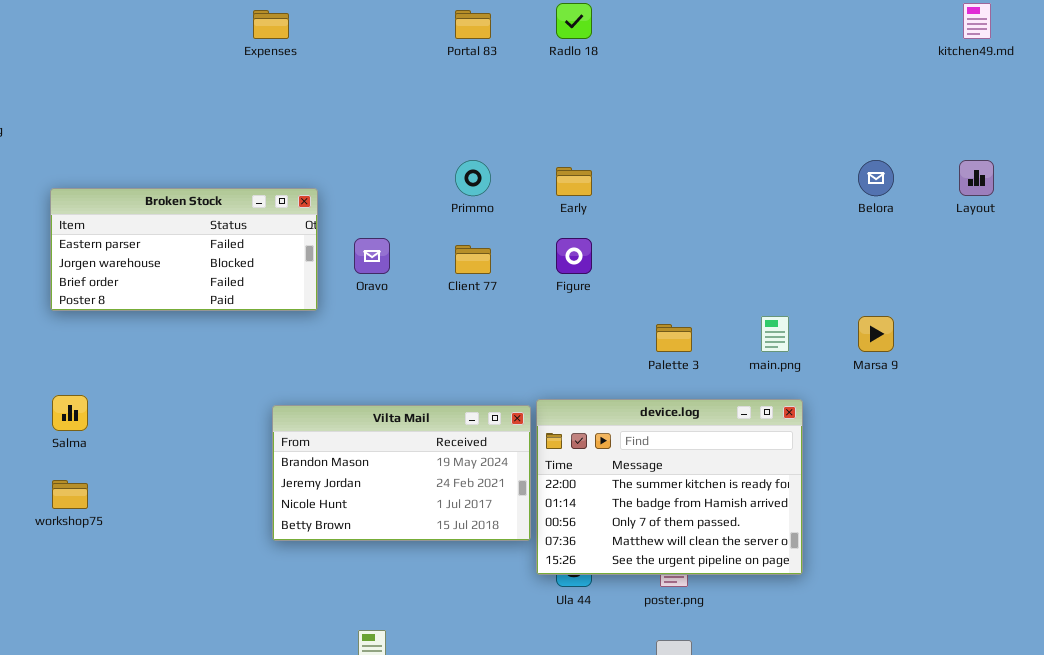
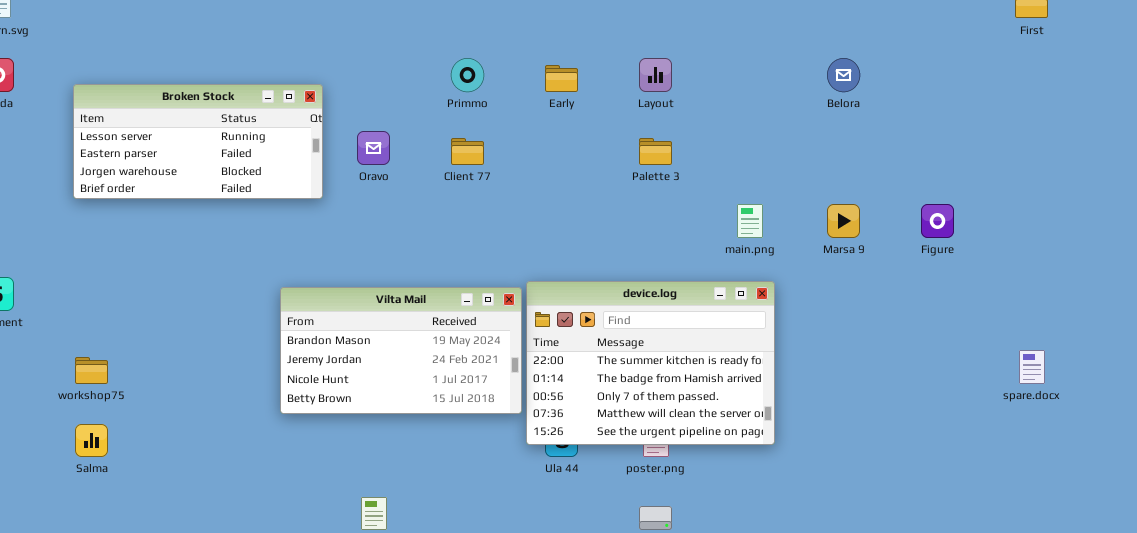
Layout: [959,160,994,196] -> [639,58,672,92], moved
Broken Stock: [50,188,318,311] -> [73,84,323,199], scrolled up 1 row
Figure: [556,238,592,274] -> [921,204,954,238], moved
Palette 3: [656,324,692,352] -> [639,138,672,165], moved
Salma: [52,395,88,431] -> [75,424,108,457], moved

